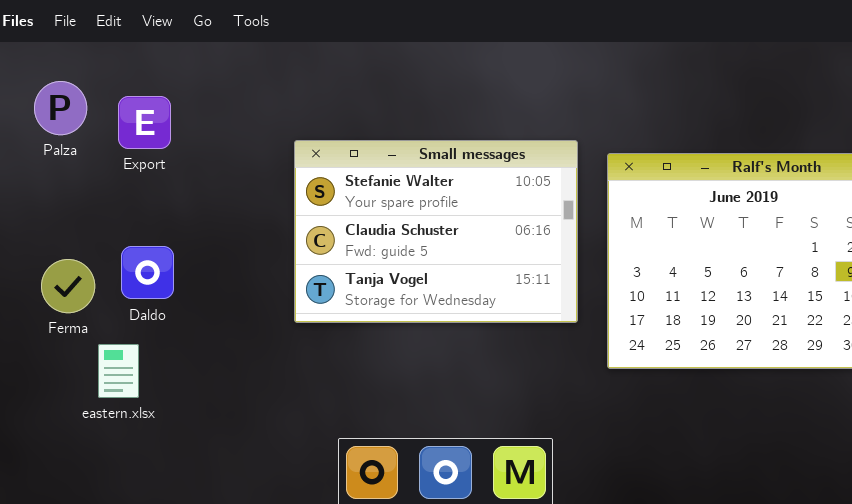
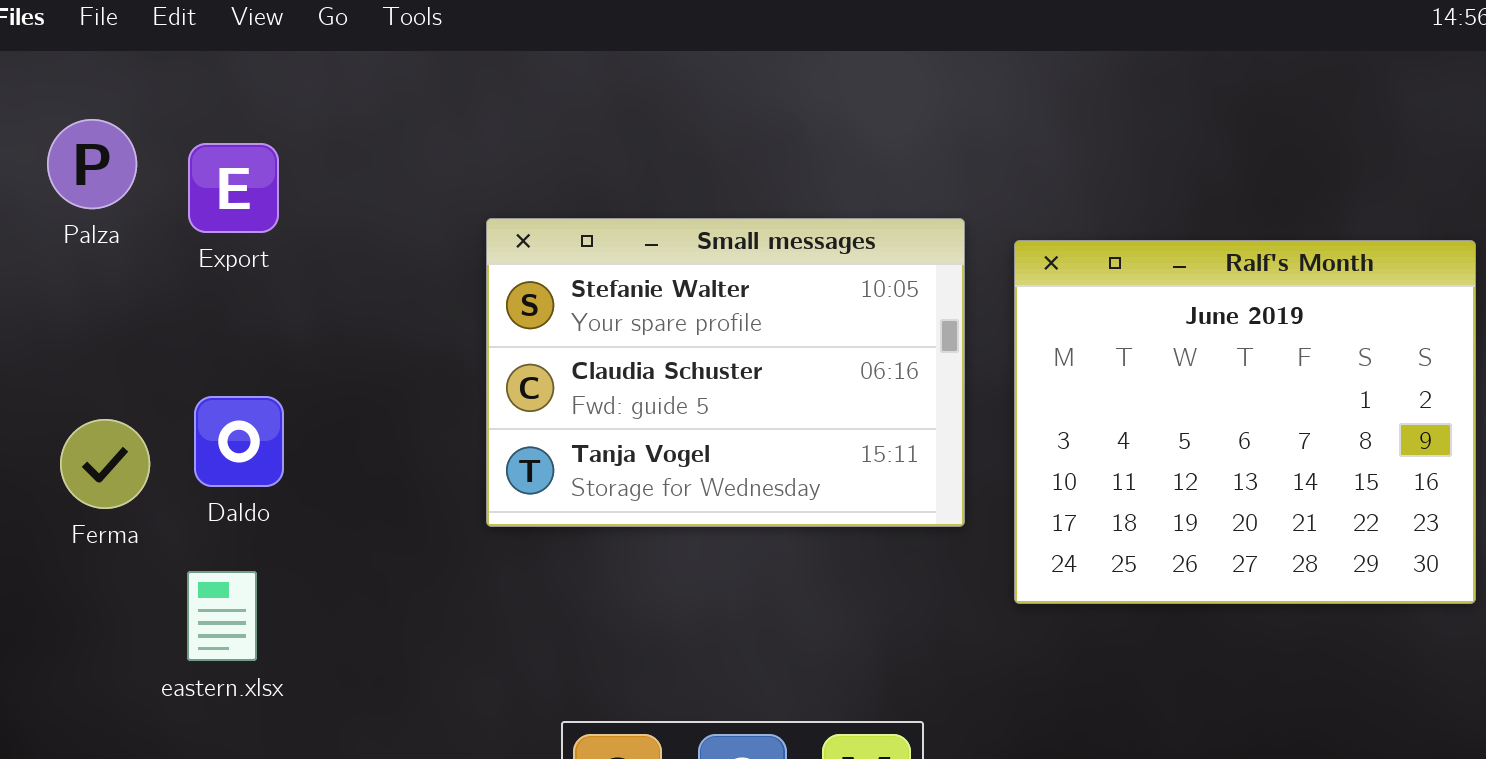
eastern.xlsx: [98,344,139,398] -> [187,571,257,661], moved

